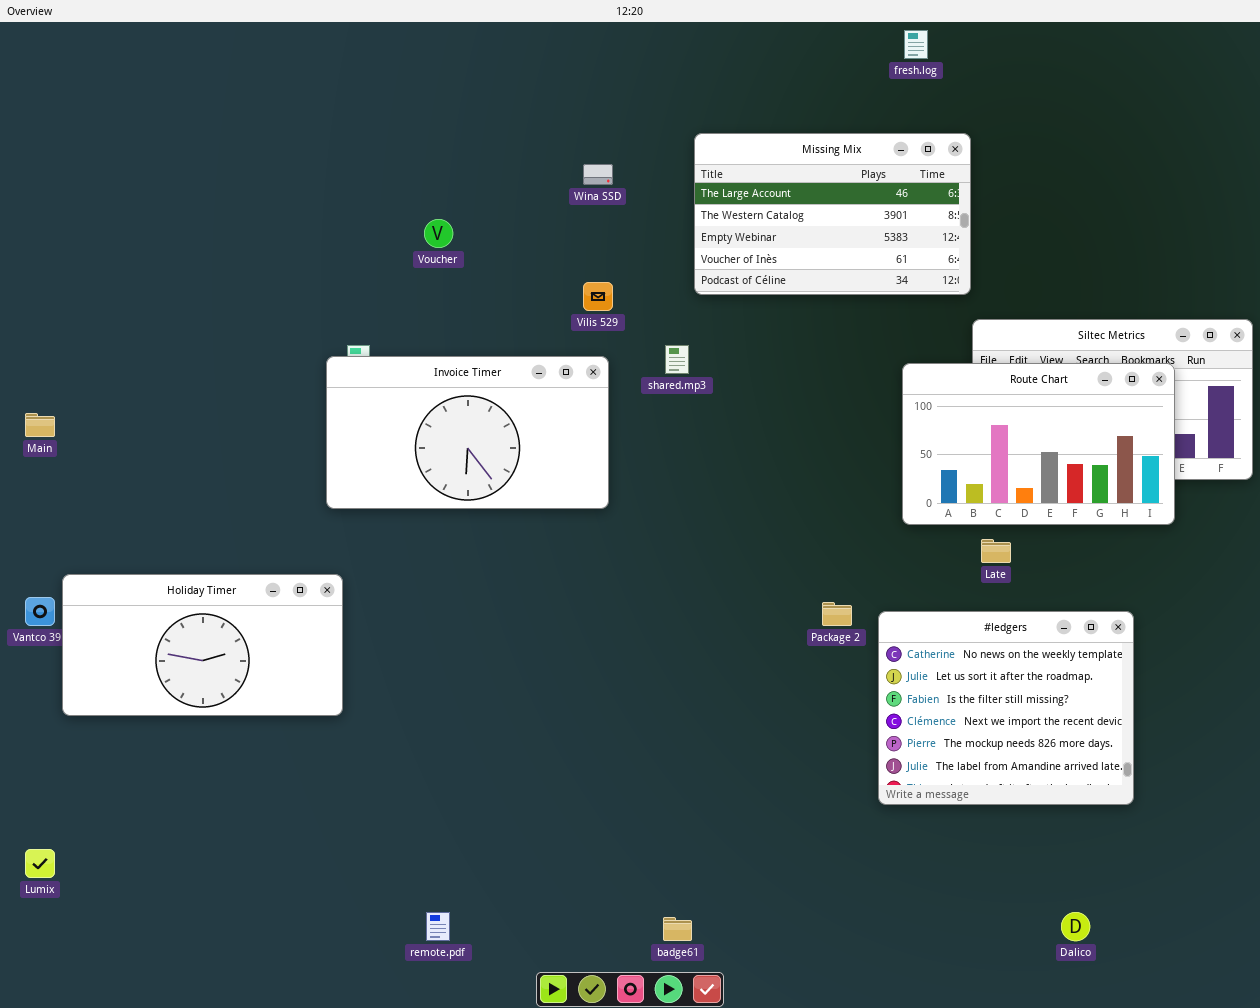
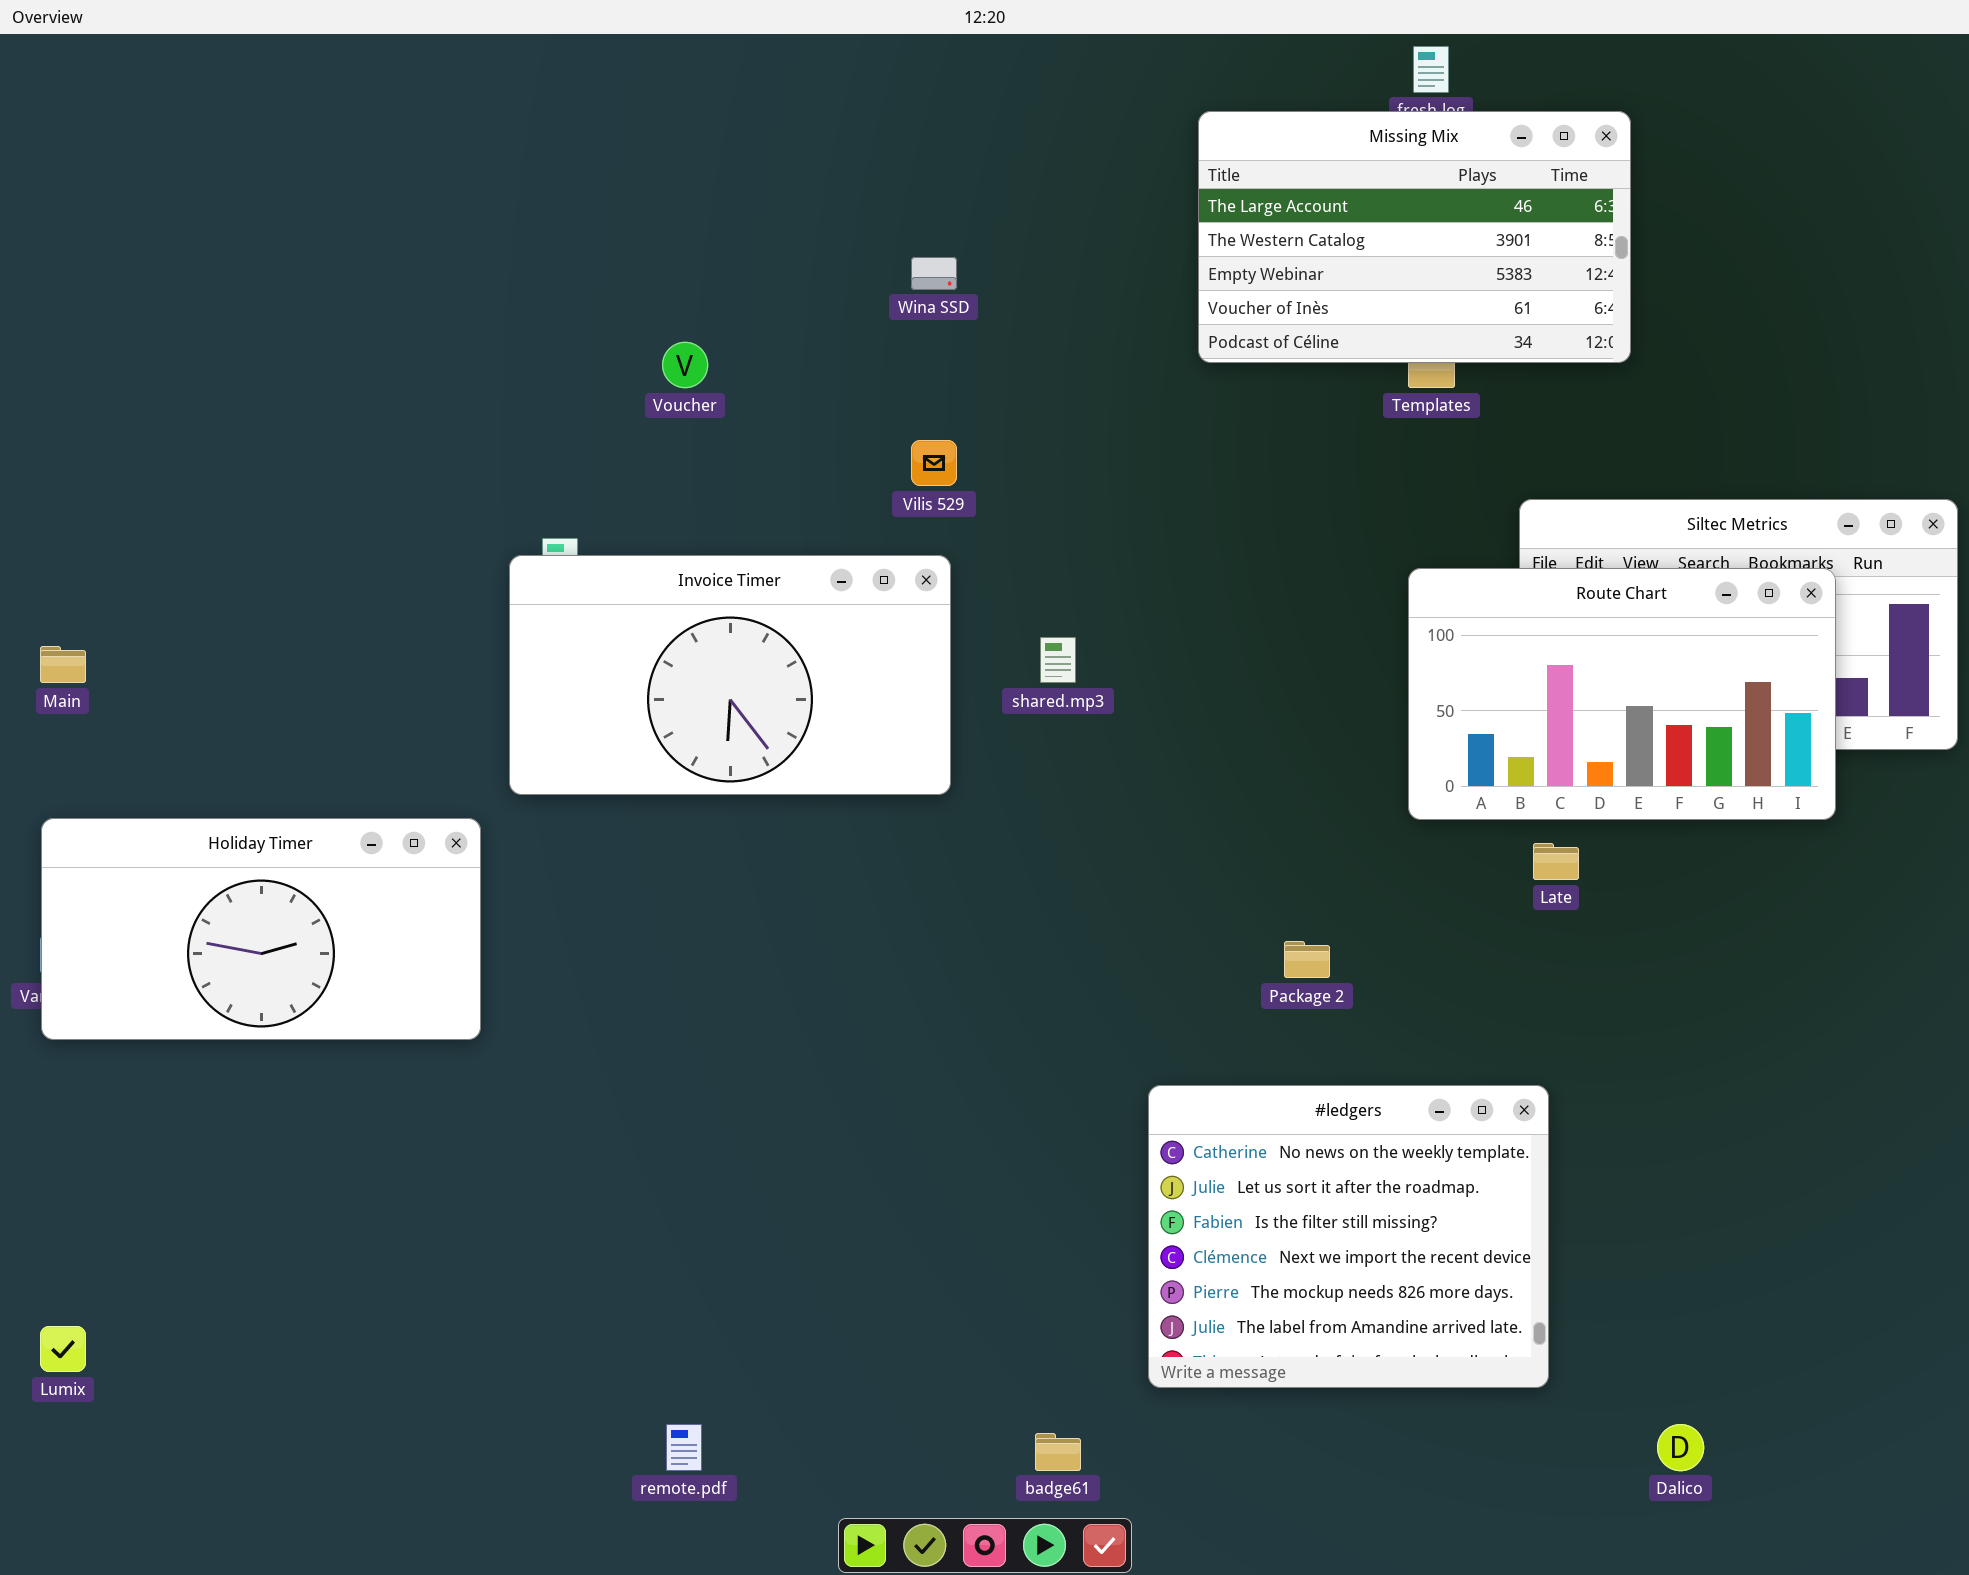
Missing Mix: [694,133,971,295] -> [1198,111,1631,363], moved
shared.mp3: [665,345,689,374] -> [1040,637,1076,683], moved
Holiday Timer: [62,574,343,716] -> [41,818,481,1040], moved
#ledgers: [878,611,1134,805] -> [1148,1085,1549,1388], moved

